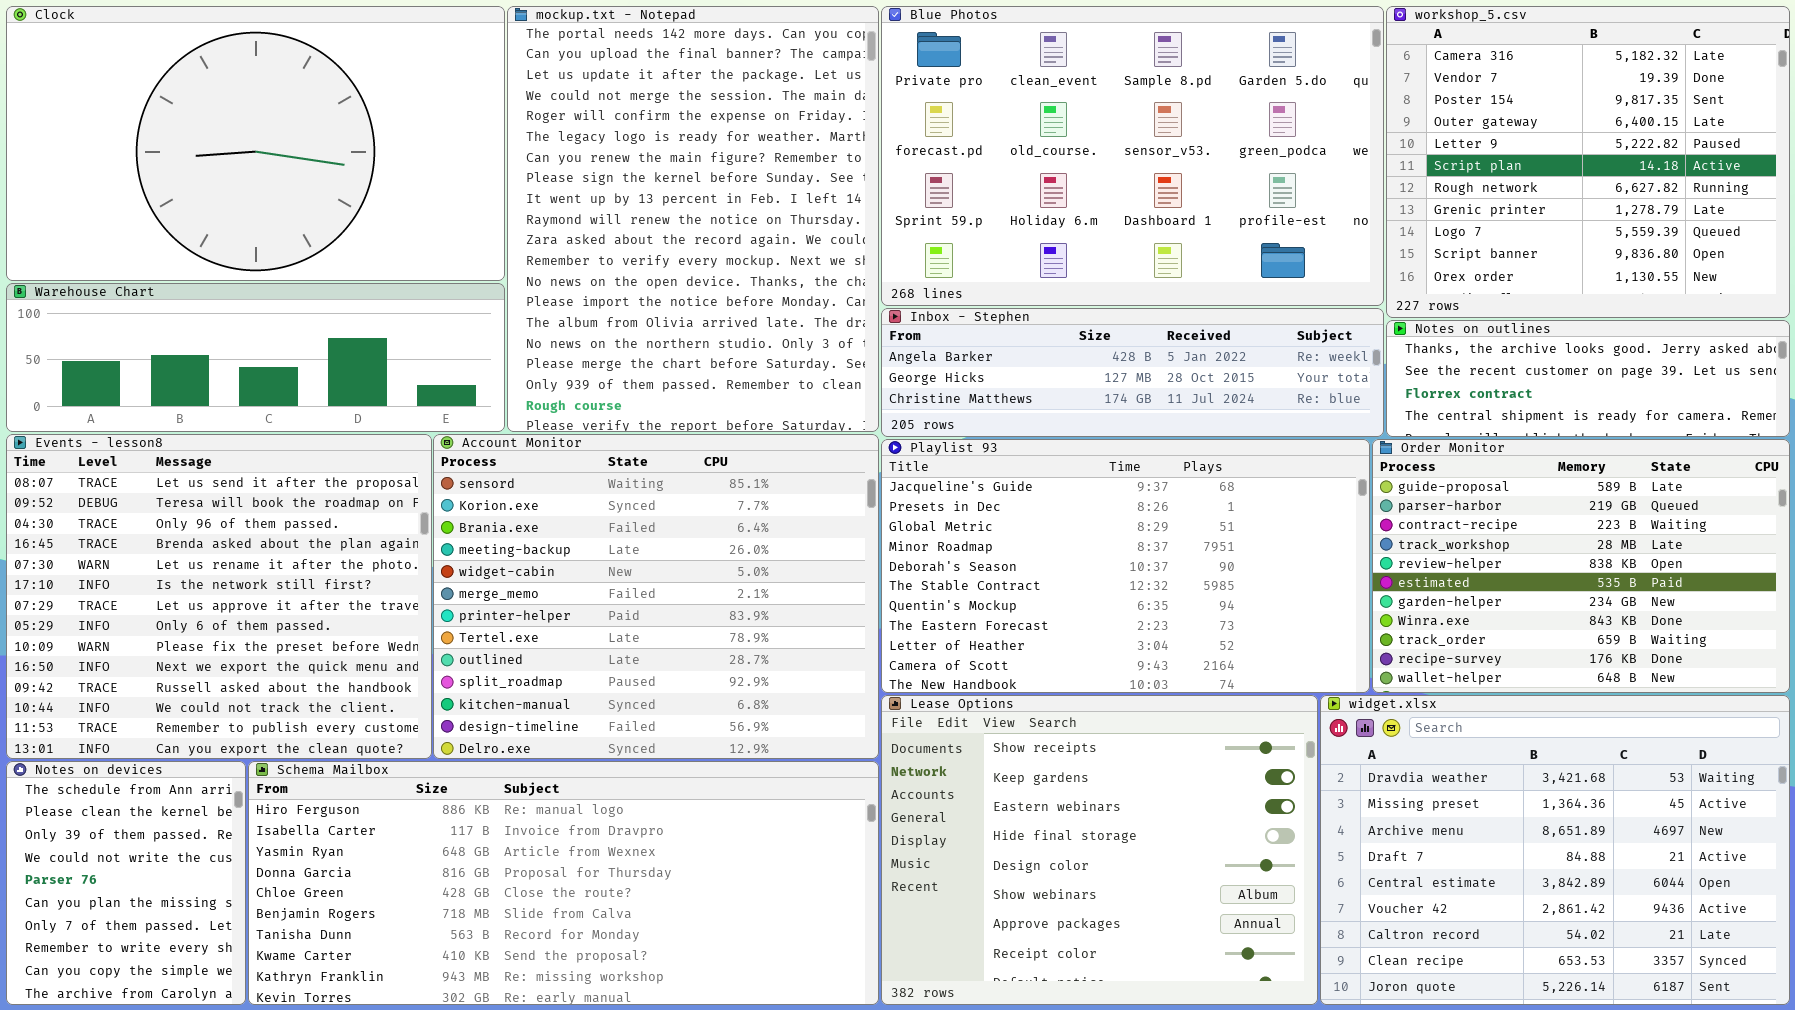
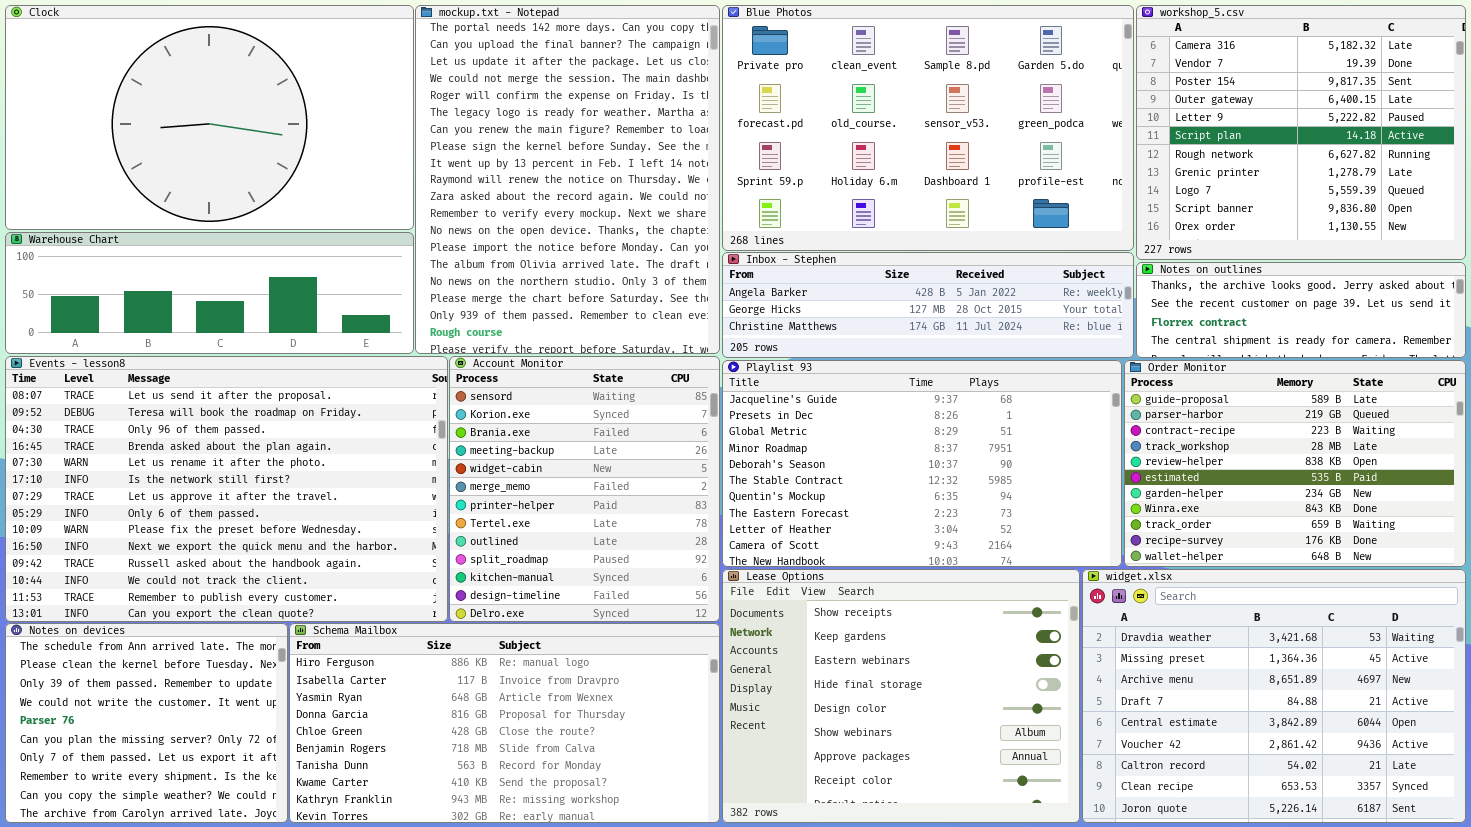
Events - lesson8: [6,434,432,759] -> [5,356,448,622], resized
Account Monitor: [433,434,879,759] -> [449,356,720,622], resized
Notes on devices: [6,761,246,1005] -> [5,623,288,823], resized
Schema Mailbox: [248,761,879,1005] -> [289,623,720,823], resized

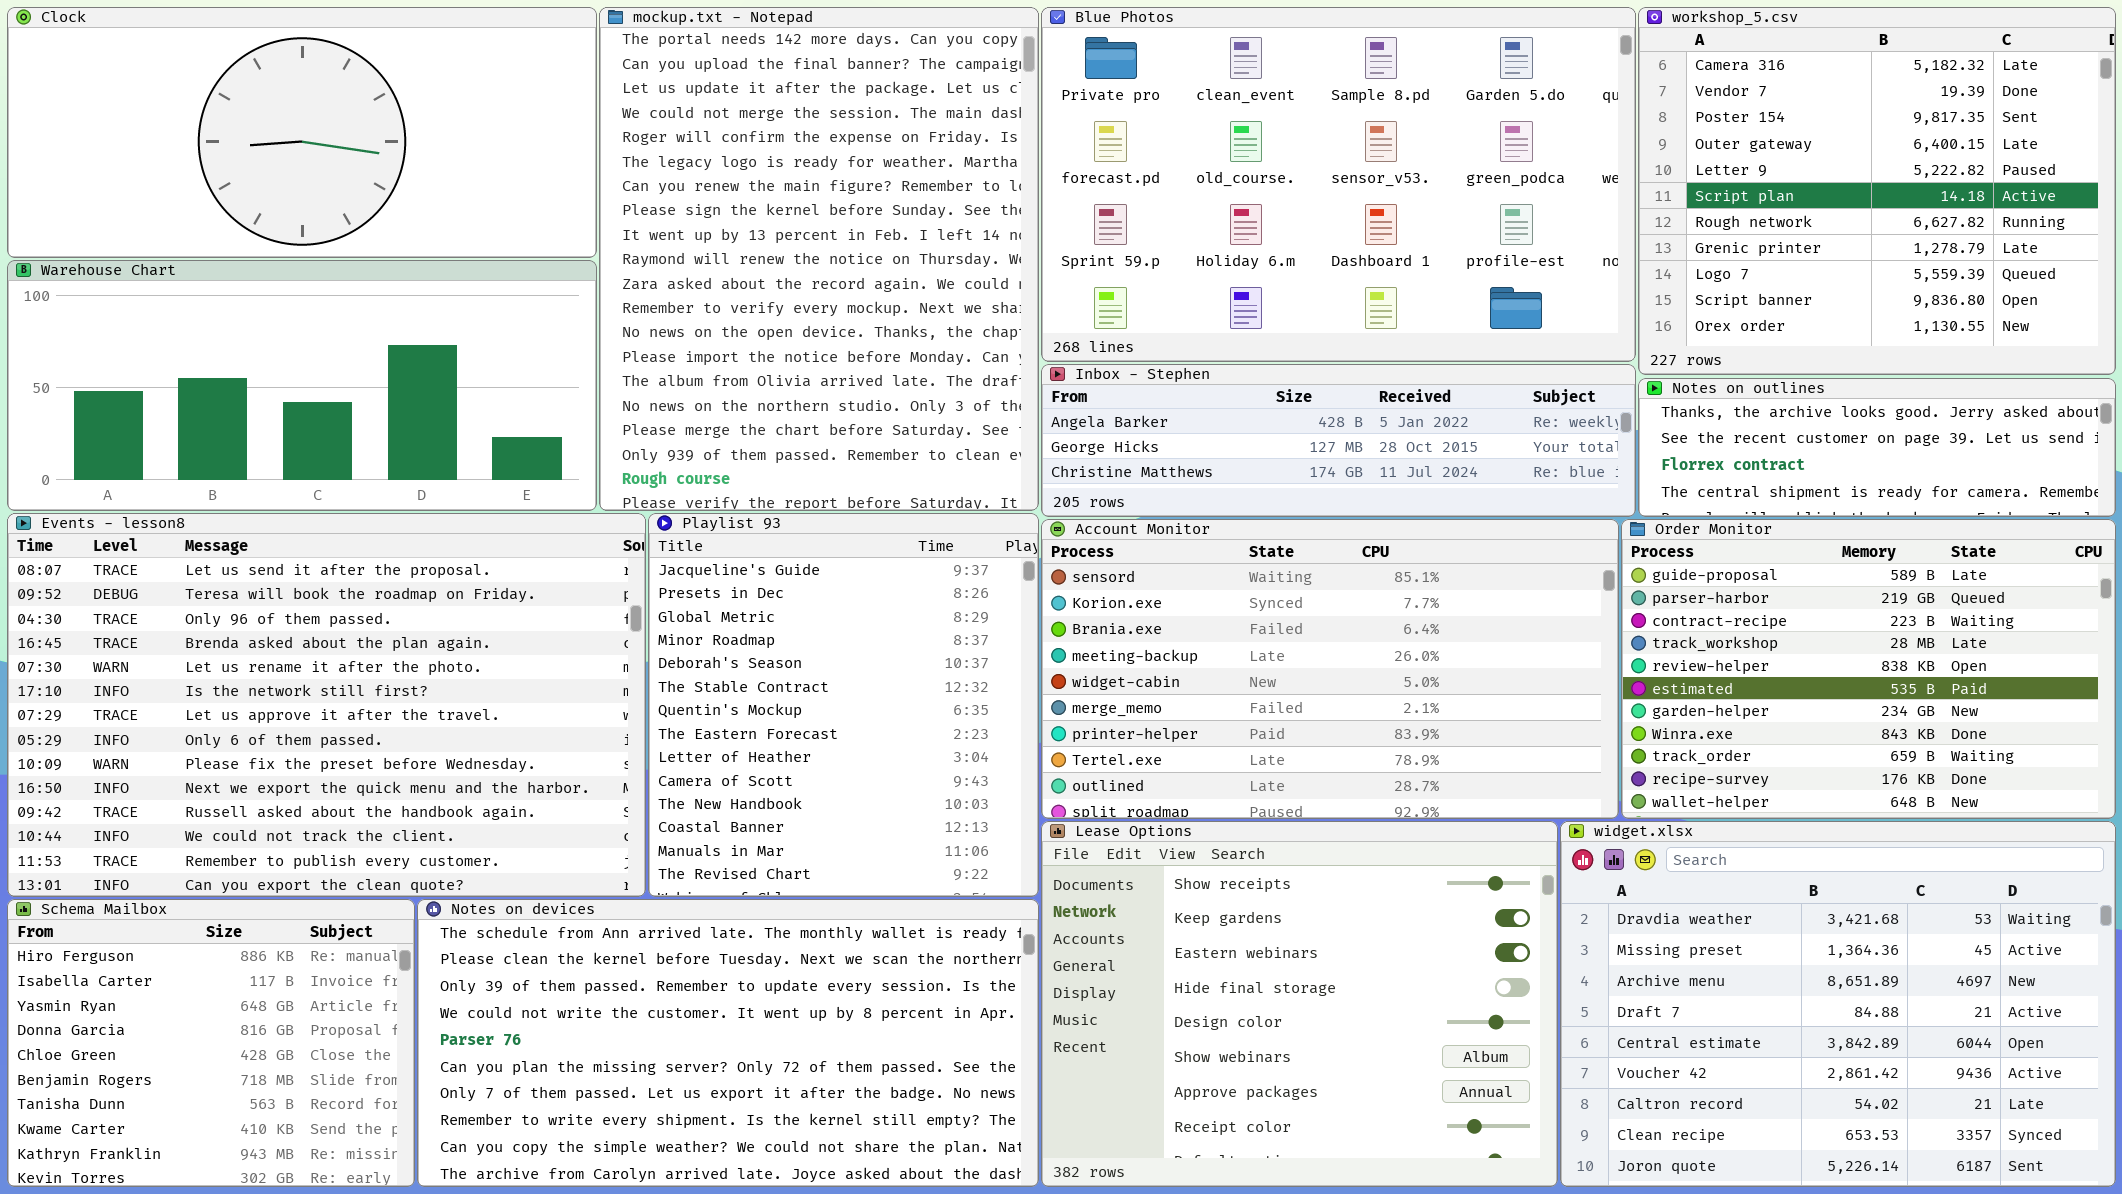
Clock: [5,5,414,230] -> [7,7,597,258], resized
Warehouse Chart: [5,232,414,354] -> [7,260,597,511], resized
Account Monitor: [449,356,720,622] -> [1041,519,1619,819], moved, resized
Playlist 93: [722,360,1122,567] -> [648,513,1039,897], moved, resized
Notes on devices: [5,623,288,823] -> [417,899,1039,1187], moved, resized
Schema Mailbox: [289,623,720,823] -> [7,899,415,1187], moved, resized

